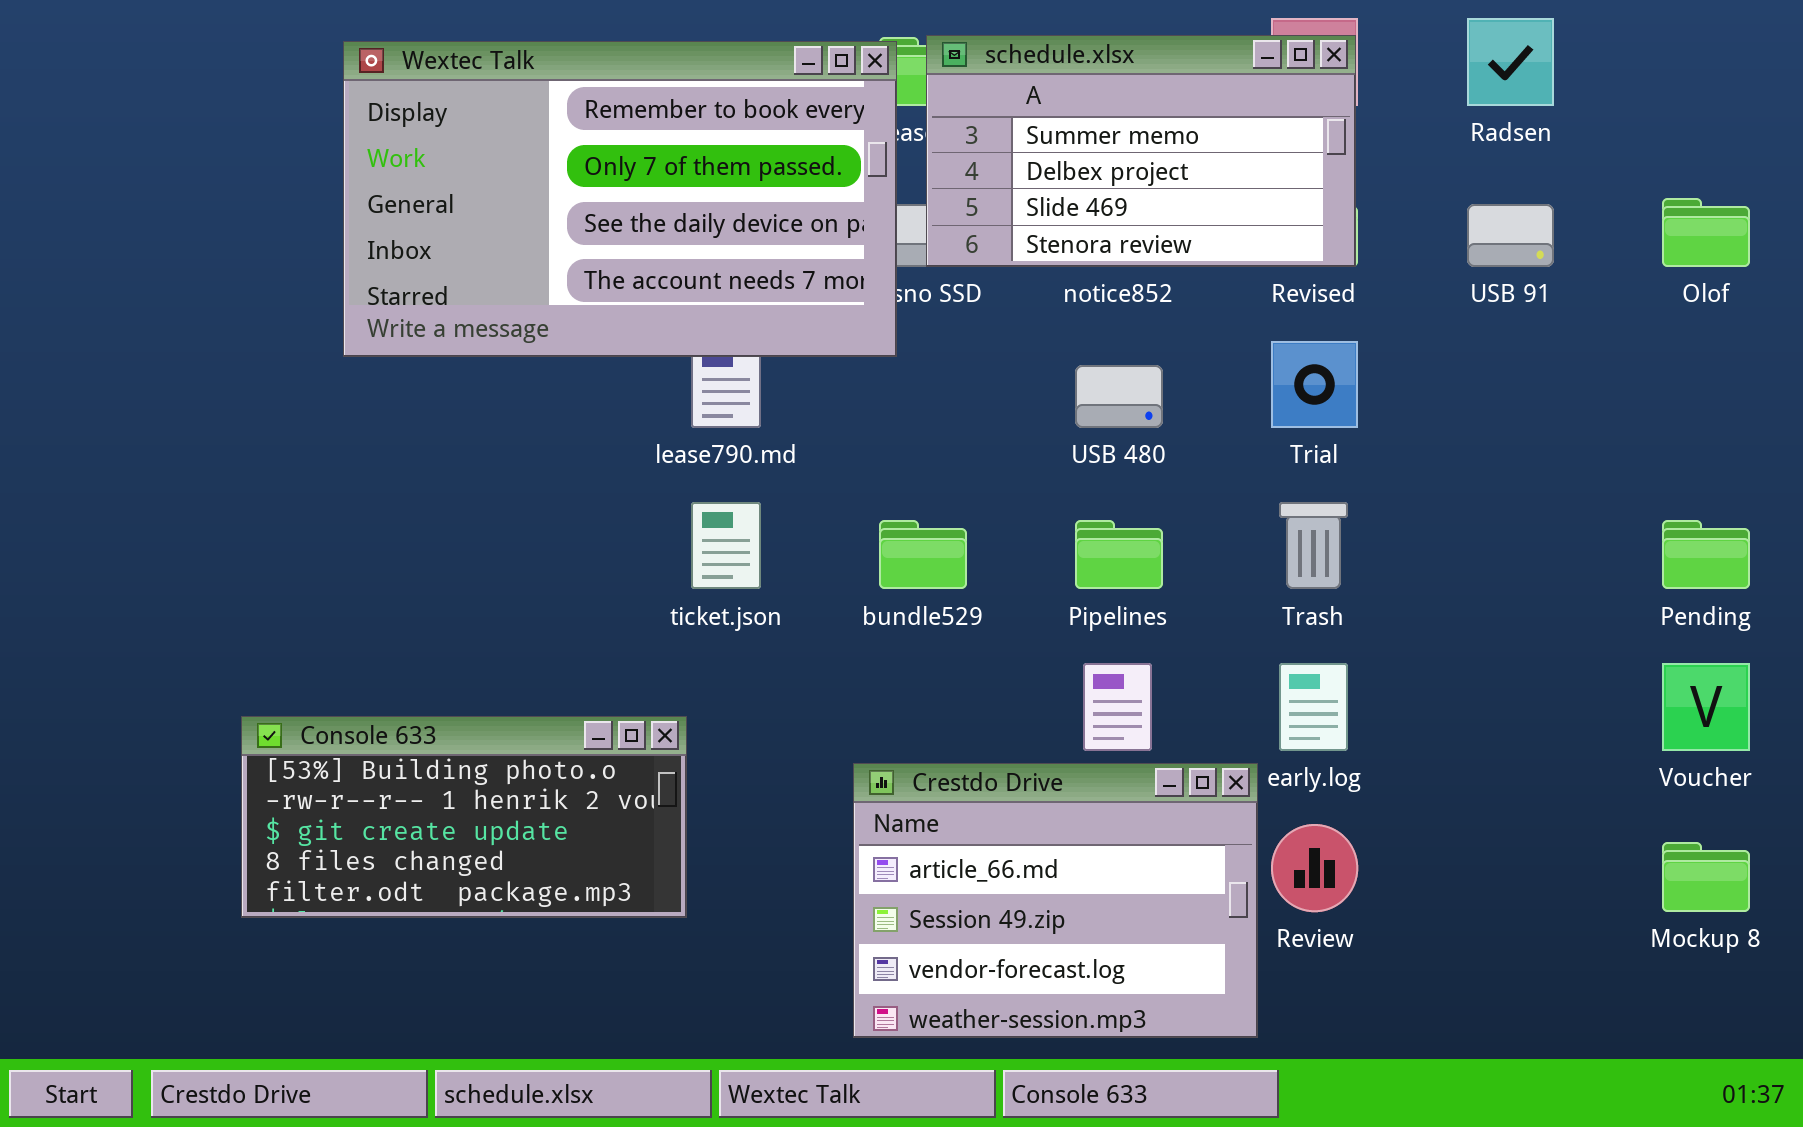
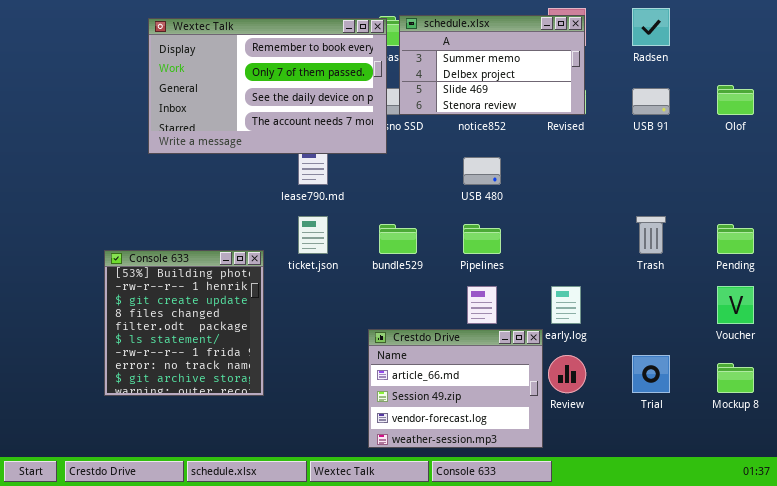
Trial: [1271,341,1358,428] -> [632,355,670,393], moved
Trash: [1279,502,1348,589] -> [636,216,666,254], moved
Console 633: [241,716,687,918] -> [104,250,264,396], resized

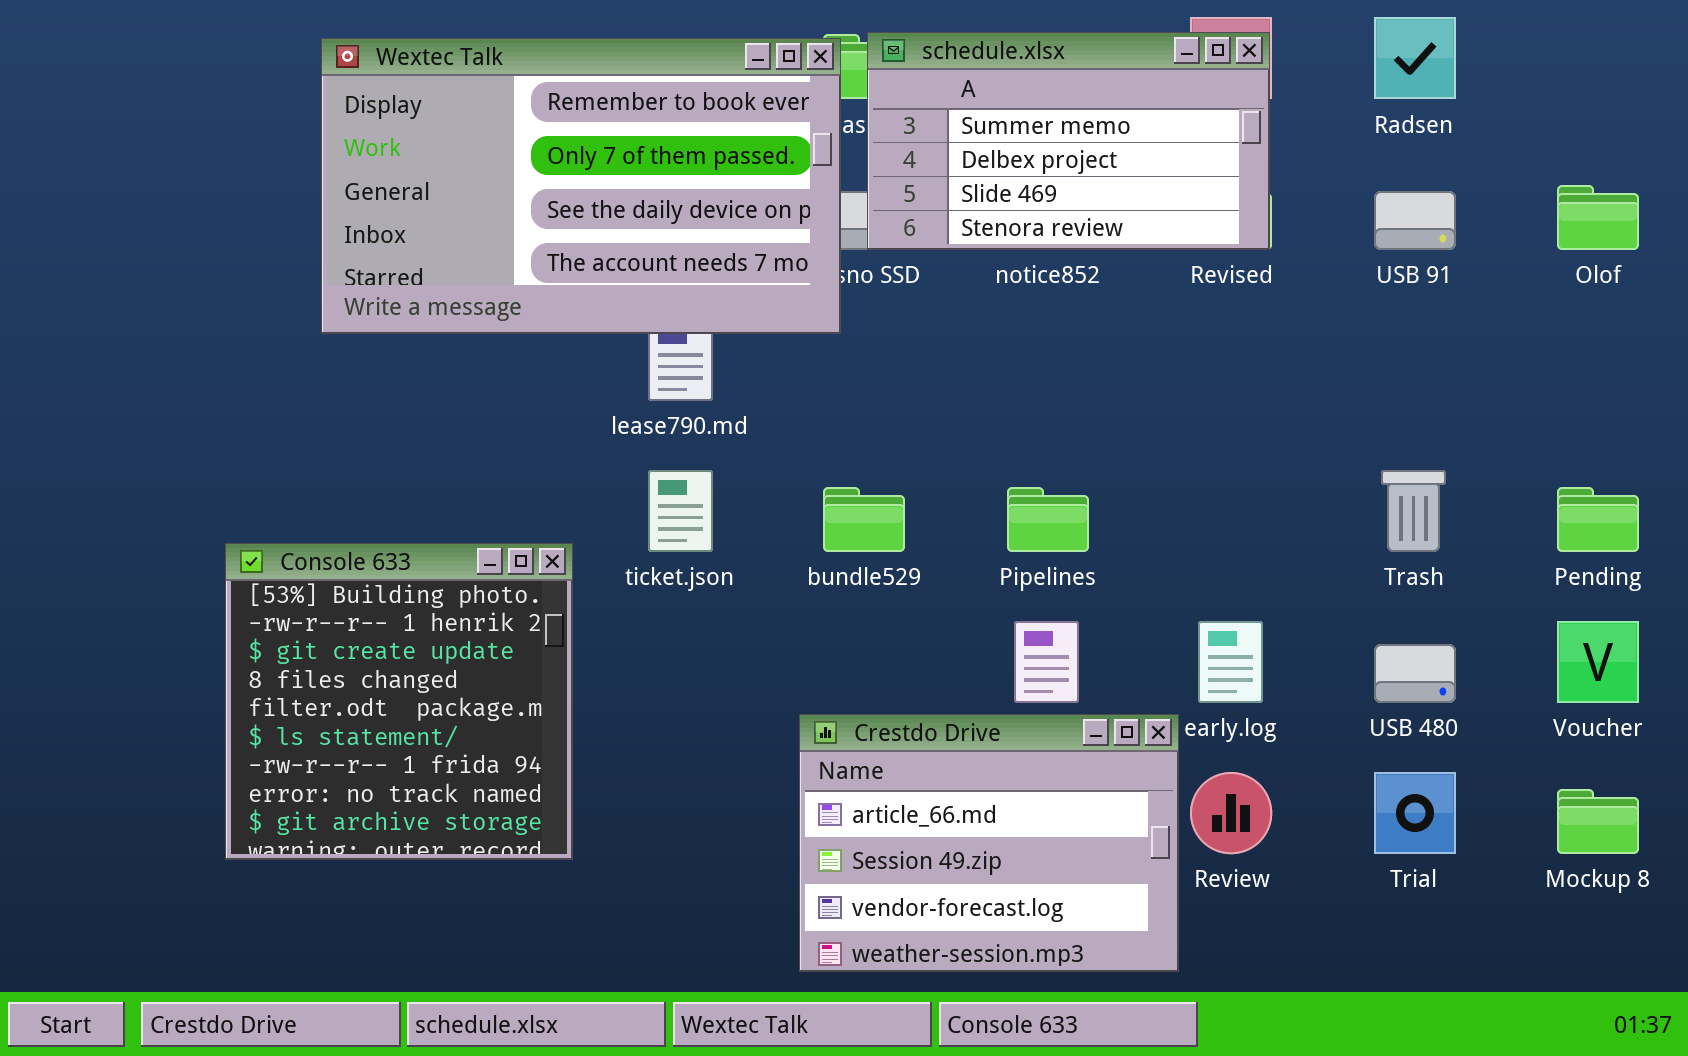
USB 480: [463,157,501,185] -> [1374,644,1456,703], moved

